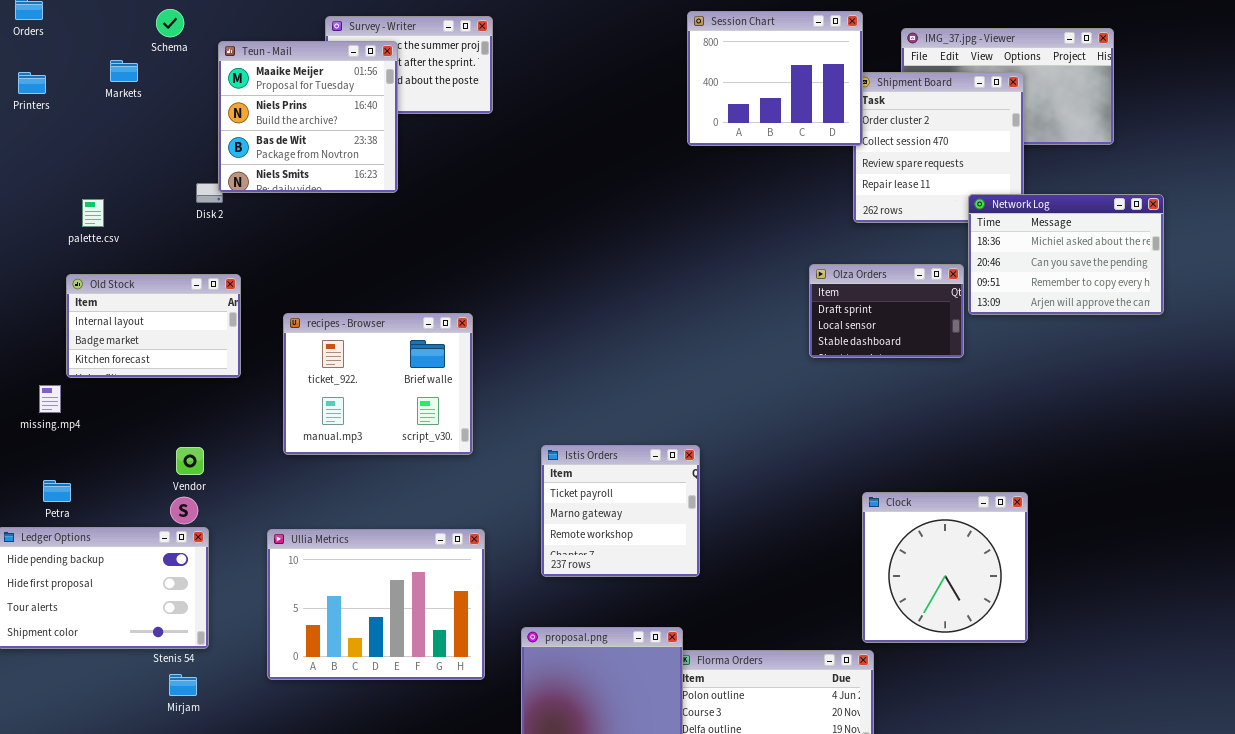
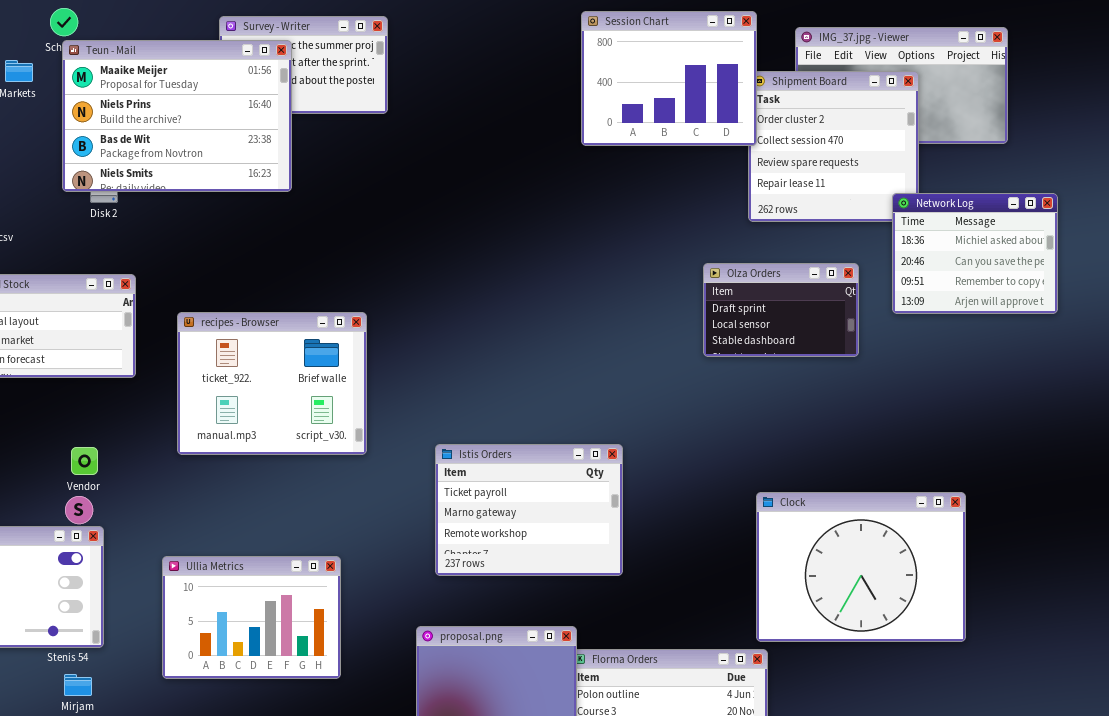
Teun - Mail: [218,41,398,193] -> [62,40,292,192], resized
Network Log: [968,194,1164,315] -> [892,193,1058,314], resized
Istis Orders: [541,445,700,577] -> [435,444,623,576], resized
Clock: [862,492,1028,643] -> [756,492,966,642], resized
Ullia Metrics: [267,529,485,680] -> [162,556,341,679], resized

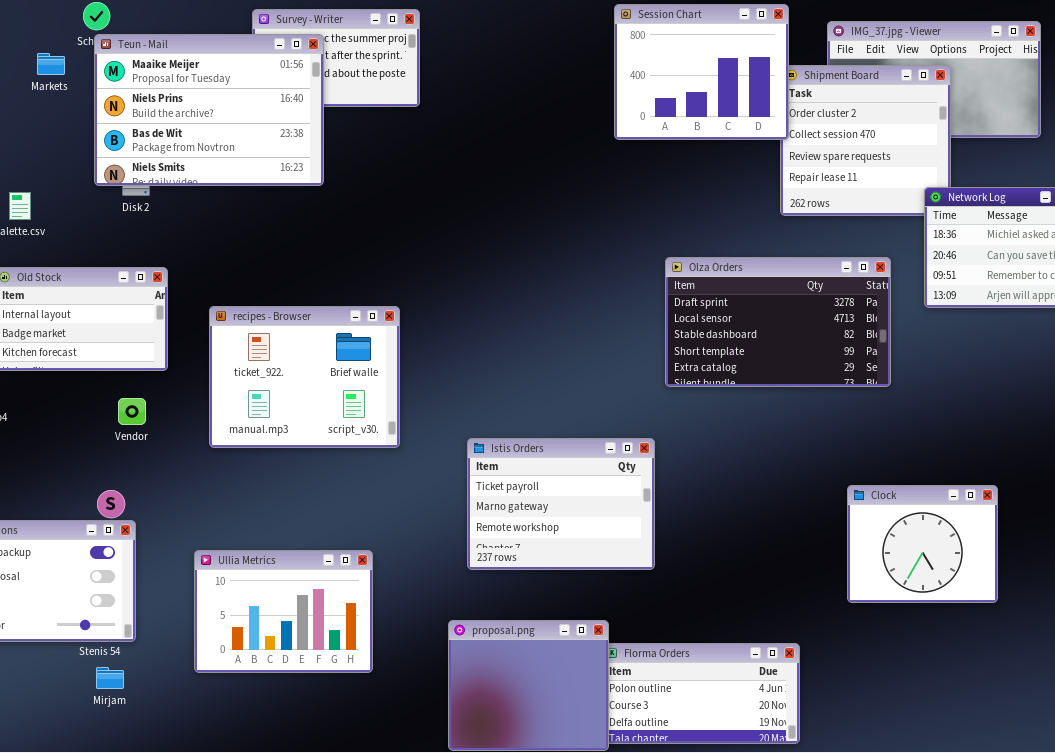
Olza Orders: [703,263,859,357] -> [665,257,891,387], resized
Vendor: [71,447,98,475] -> [118,398,146,425], moved
Clock: [756,492,966,642] -> [847,485,998,603], resized

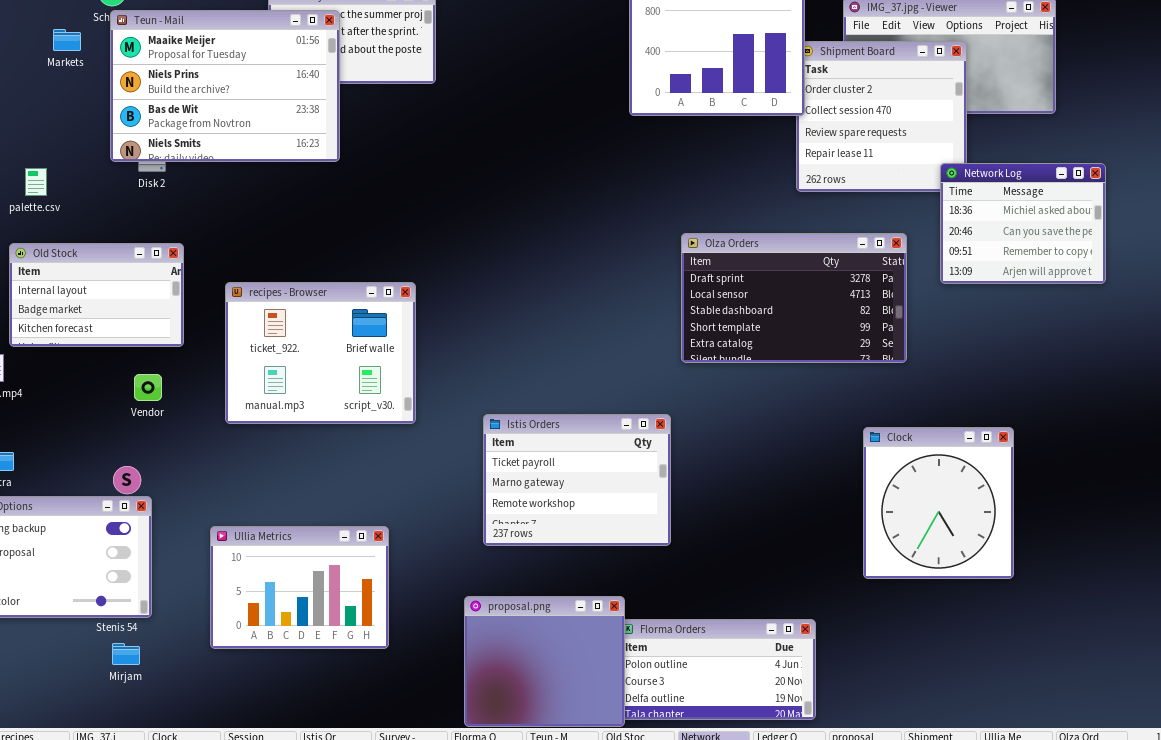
Clock: [847,485,998,603] -> [863,427,1014,579], resized

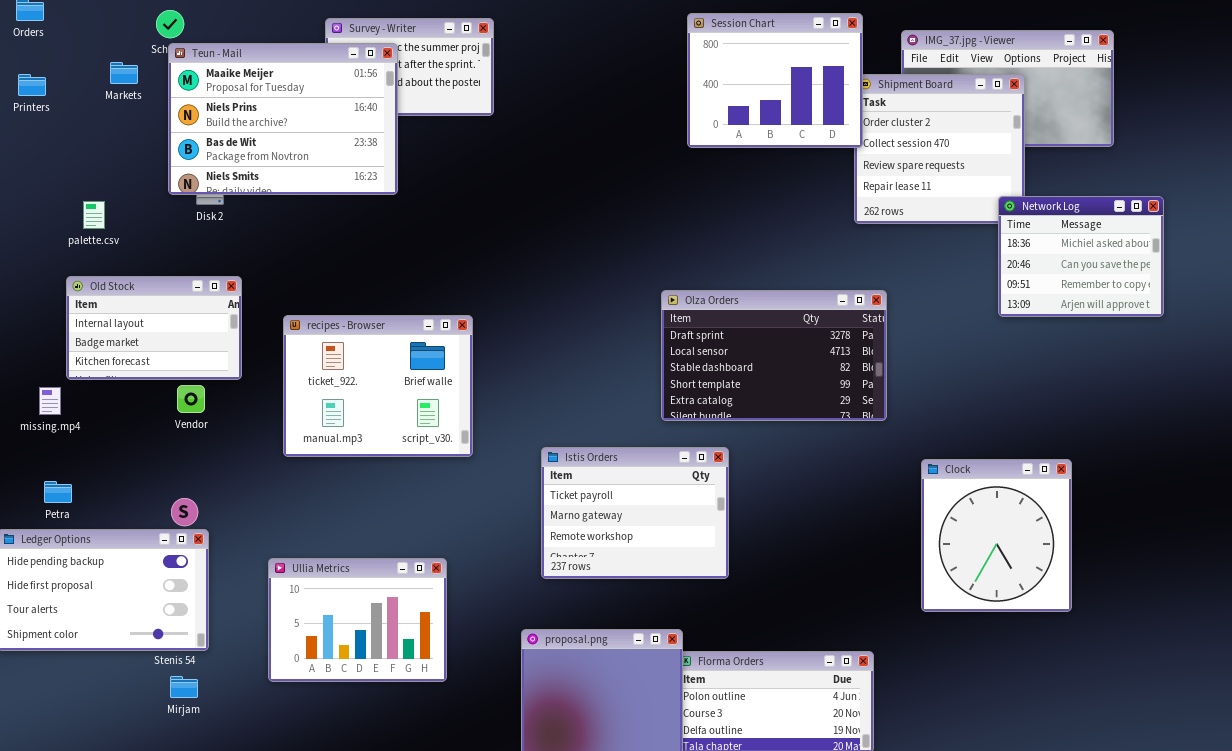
Olza Orders: [681,233,907,363] -> [661,290,887,421], moved
Vendor: [134,374,162,401] -> [177,385,205,413], moved

